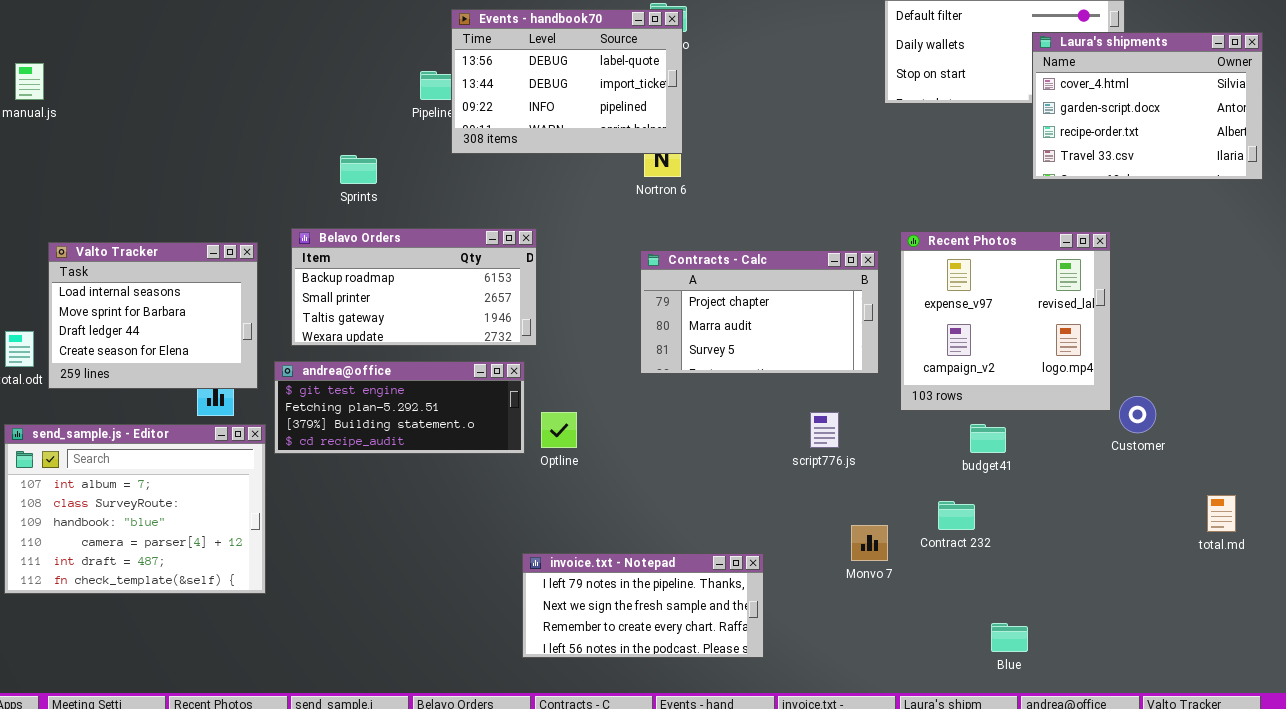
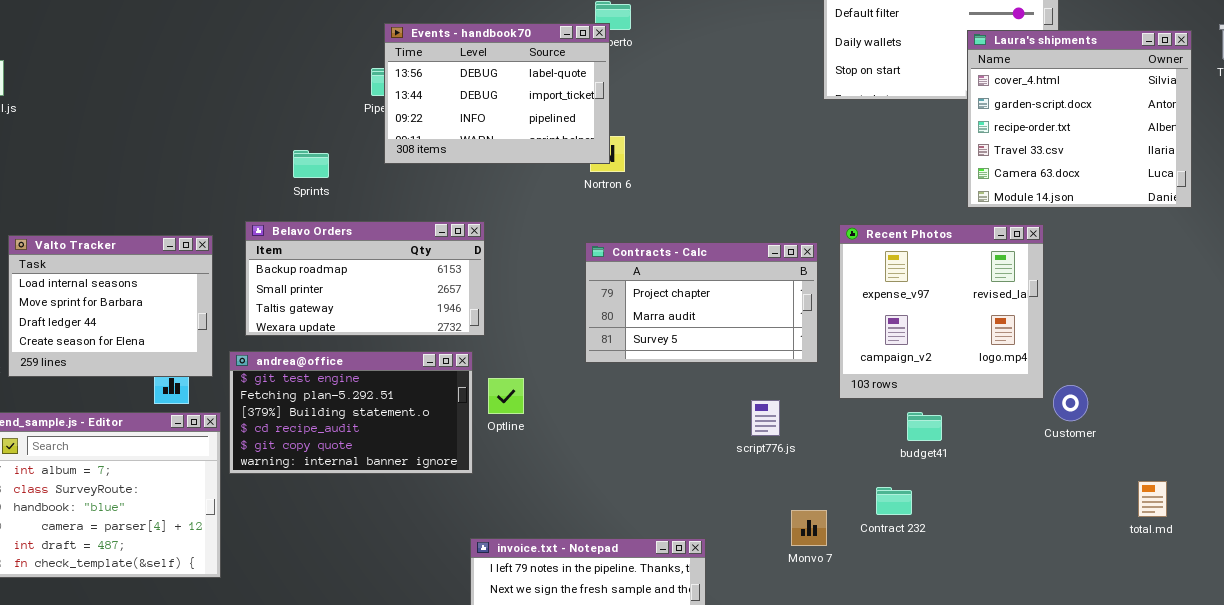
Events - handbook70: [451,9,683,154] -> [384,23,610,164], moved
Laura's shipments: [1032,32,1263,180] -> [967,30,1192,208], resized
andrea@office: [274,361,525,454] -> [229,351,473,474], resized
Optline: [541,412,577,448] -> [488,378,524,414], moved

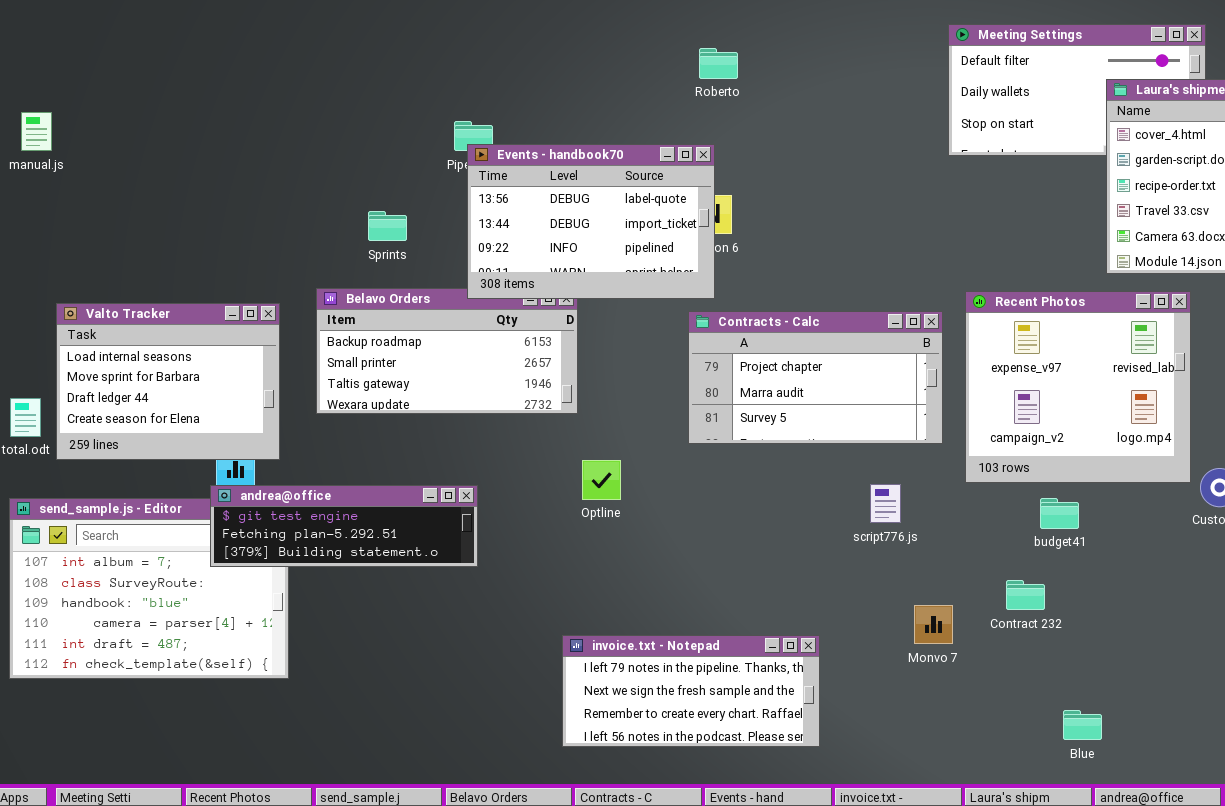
Events - handbook70: [384,23,610,164] -> [467,144,715,299], moved
andrea@office: [229,351,473,474] -> [210,485,478,567], moved, resized

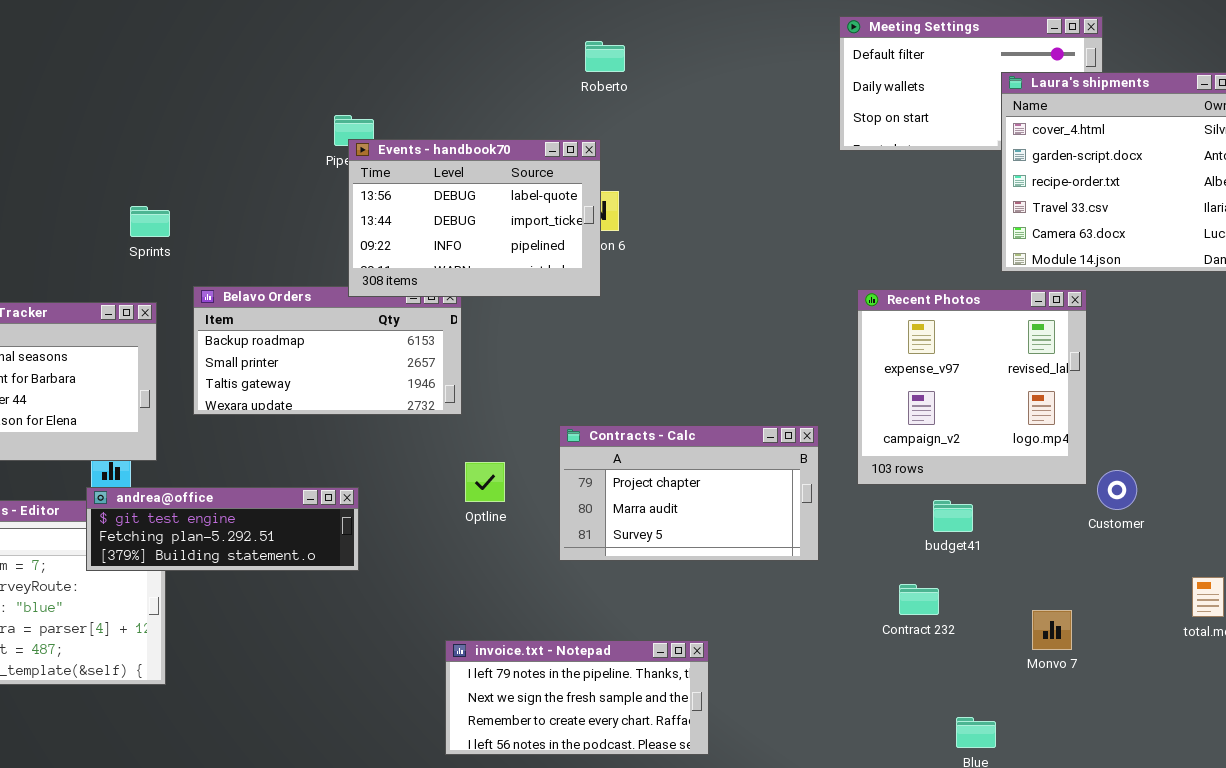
Sprints: [368,211,407,241] -> [130,206,170,237], moved
Contracts - Calc: [688,311,943,444] -> [559,425,819,561], moved
Monvo 7: [914,605,953,644] -> [1032,610,1072,650], moved

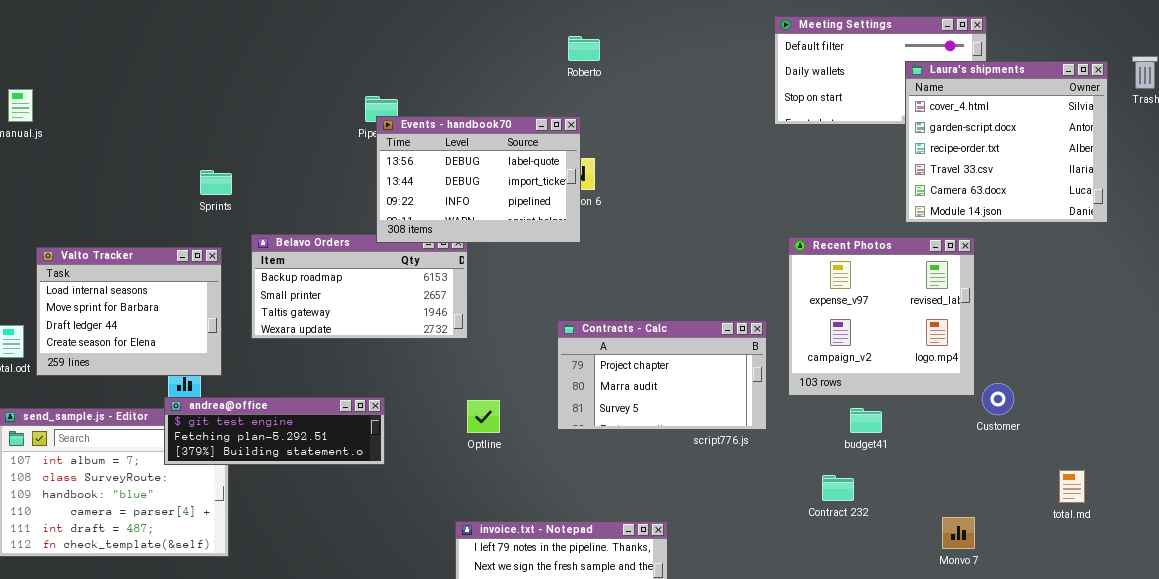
Contracts - Calc: [559,425,819,561] -> [557,320,767,430], moved
Optline: [465,462,505,502] -> [467,400,500,433], moved
Monvo 7: [1032,610,1072,650] -> [942,517,975,549], moved

